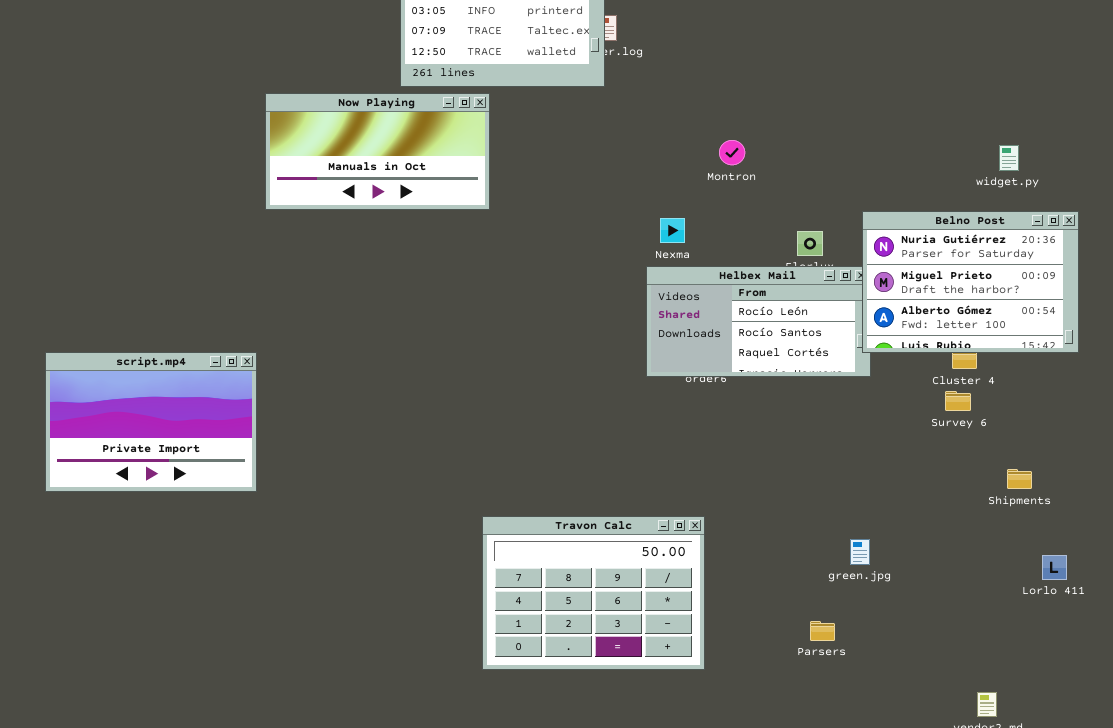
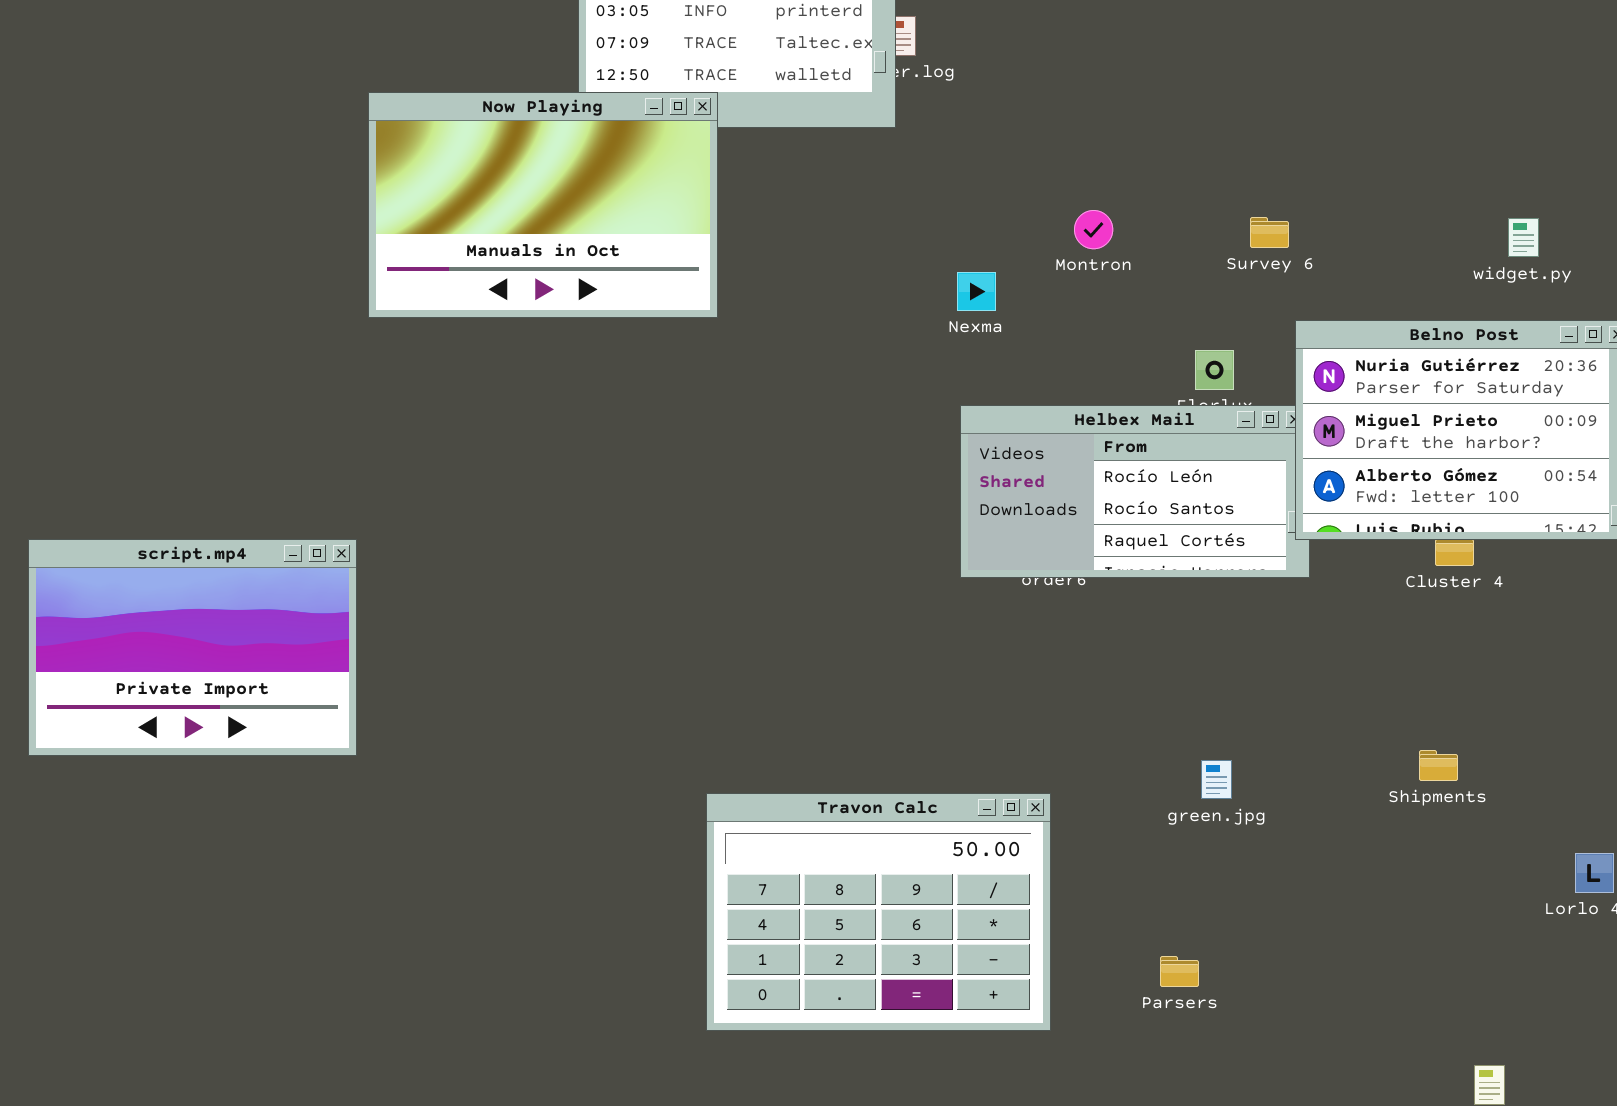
Now Playing: [265,93,490,210] -> [368,92,718,318], resized
Nexma: [660,218,685,243] -> [957,272,996,311], moved
Survey 6: [945,391,971,411] -> [1250,217,1289,248], moved
Shipments: [1007,469,1032,489] -> [1419,750,1458,781], moved
green.jpg: [850,539,870,565] -> [1201,760,1232,799], moved
Parsers: [810,621,835,641] -> [1160,956,1199,987], moved

